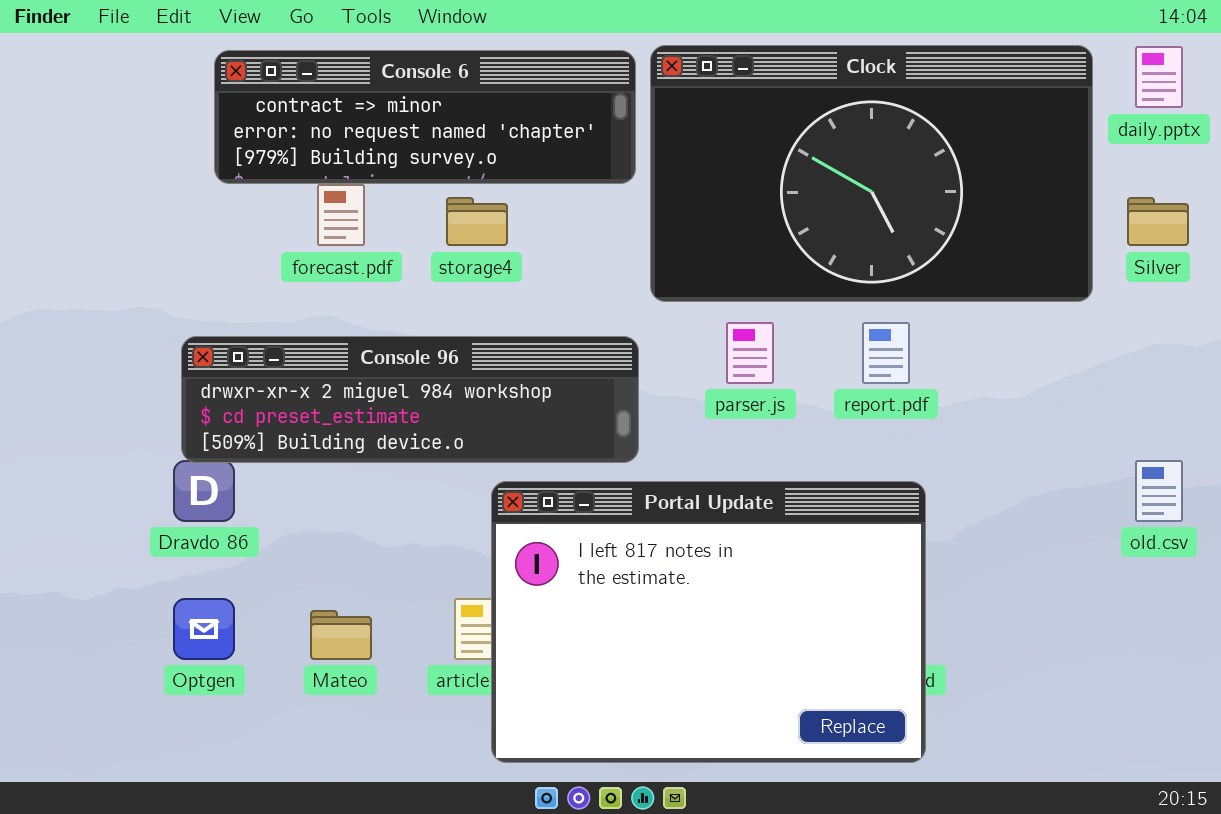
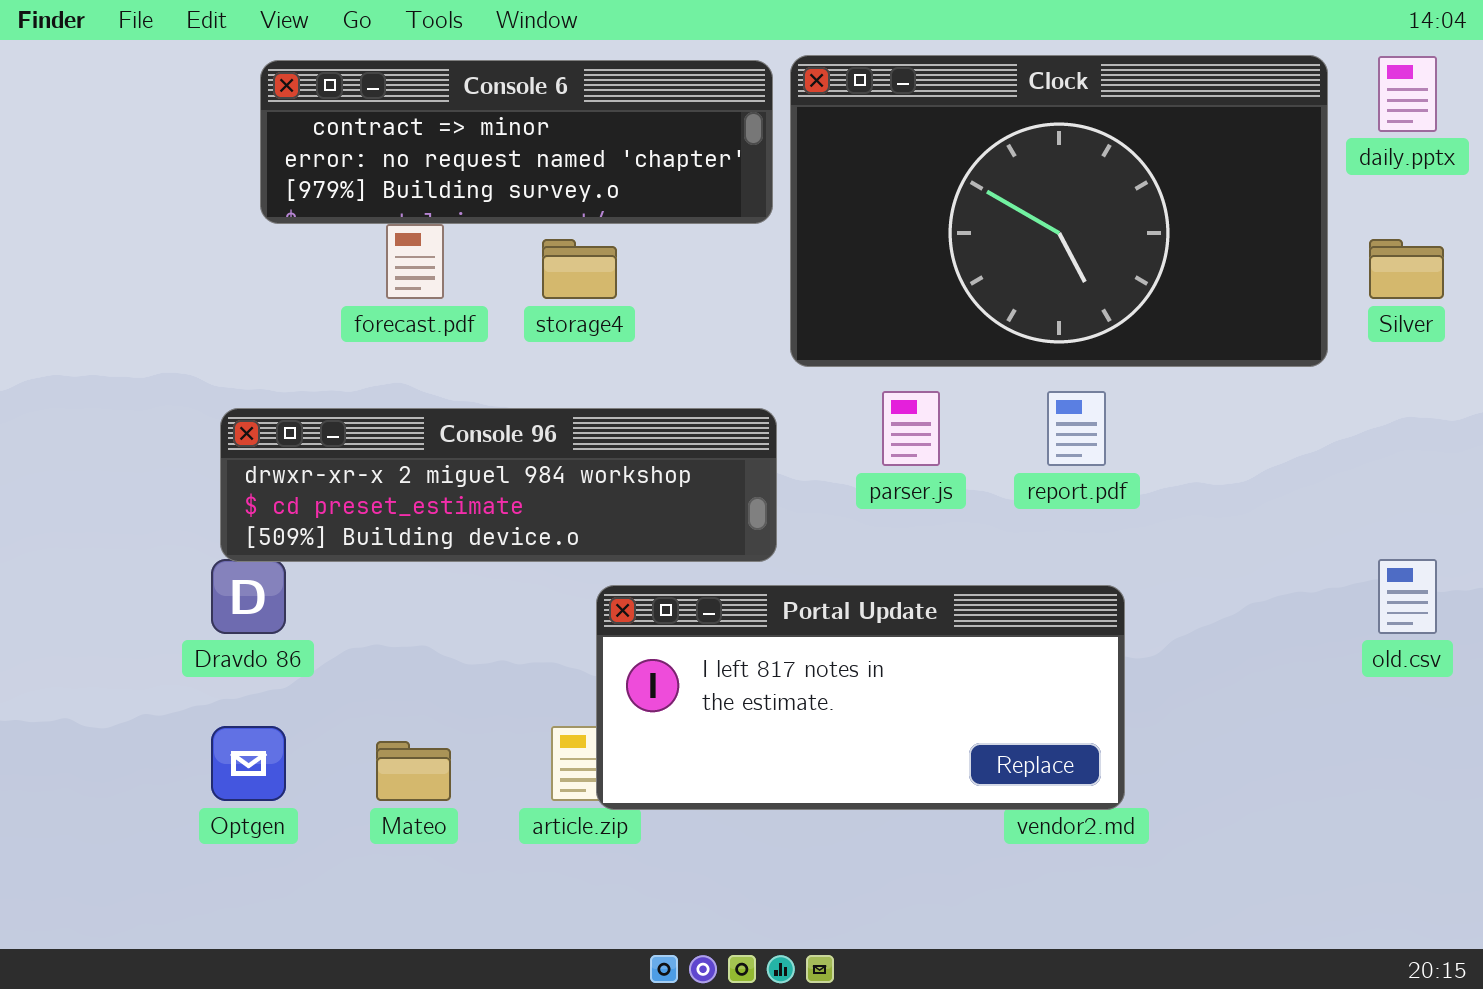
Portal Update: [491,481,926,763] -> [596,585,1125,810], resized

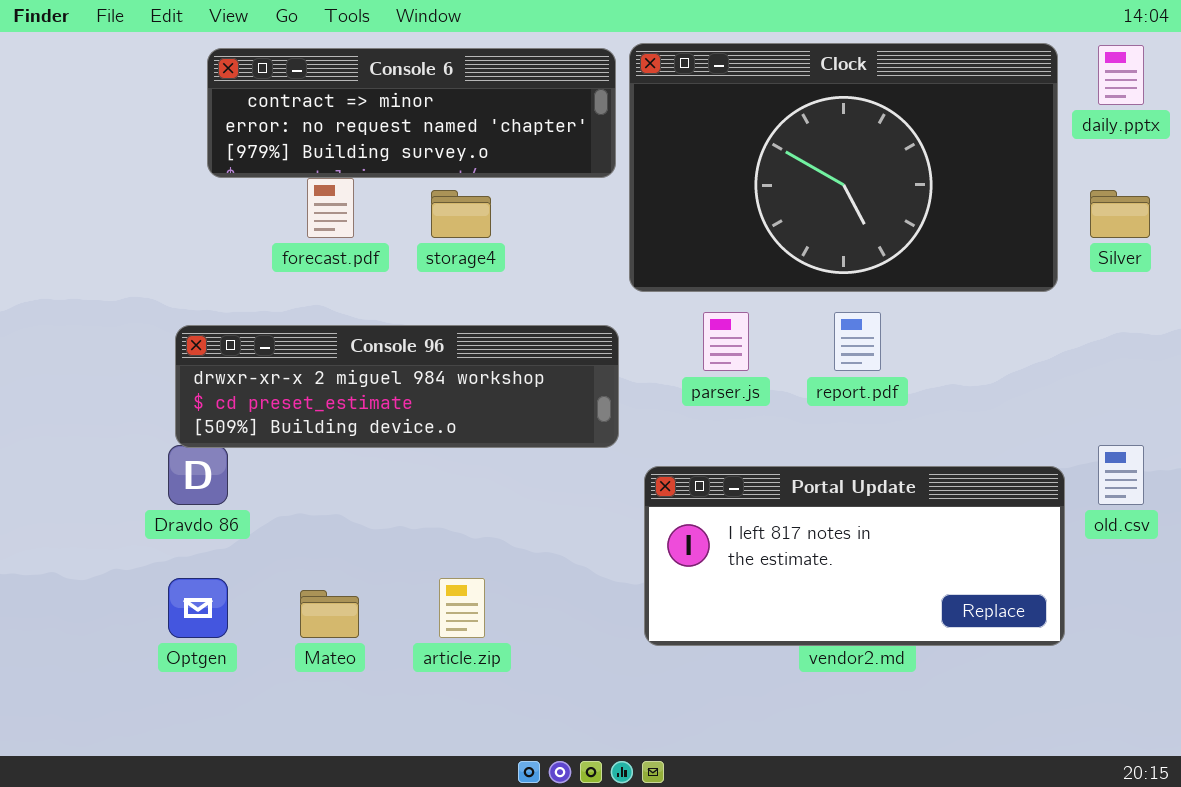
Portal Update: [596,585,1125,810] -> [644,466,1065,646], moved

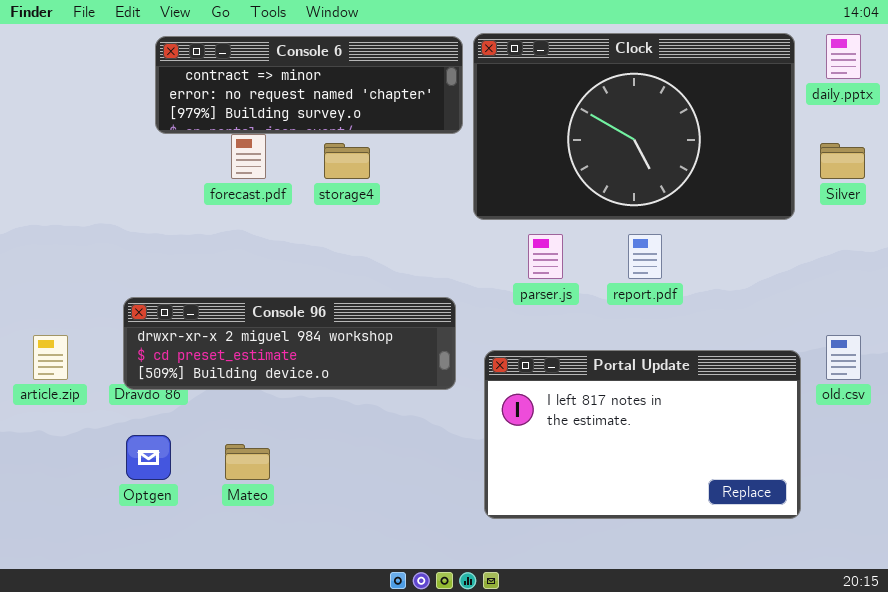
Console 96: [175,325,619,448] -> [123,297,456,390], moved
Portal Update: [644,466,1065,646] -> [484,350,801,519], resized
article.zip: [439,578,485,638] -> [33,335,68,380], moved

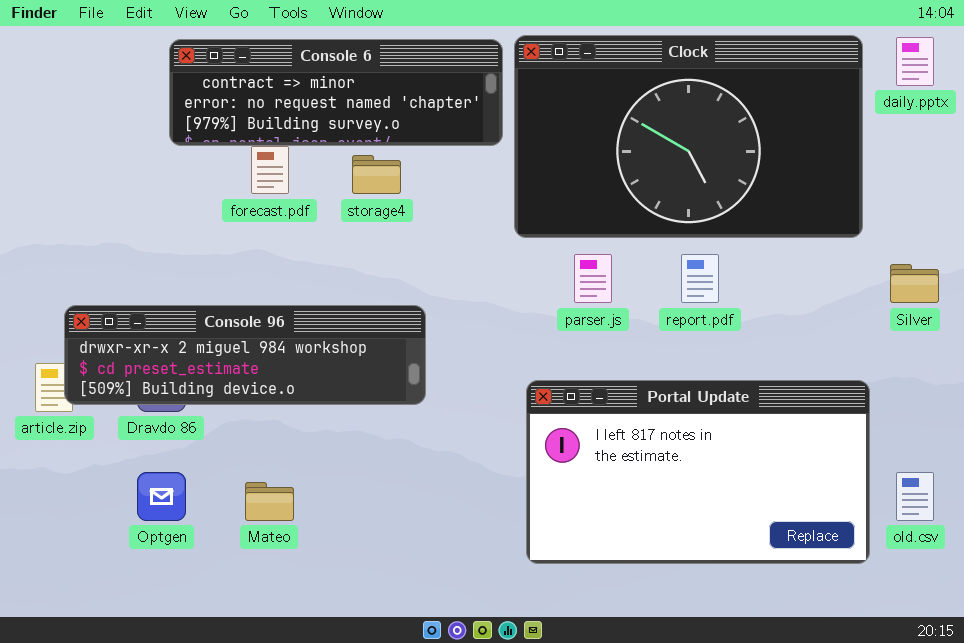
Silver: [820,143,865,179] -> [890,264,939,303], moved
Console 96: [123,297,456,390] -> [64,305,426,405], moved
old.csv: [826,335,861,380] -> [896,472,934,521], moved

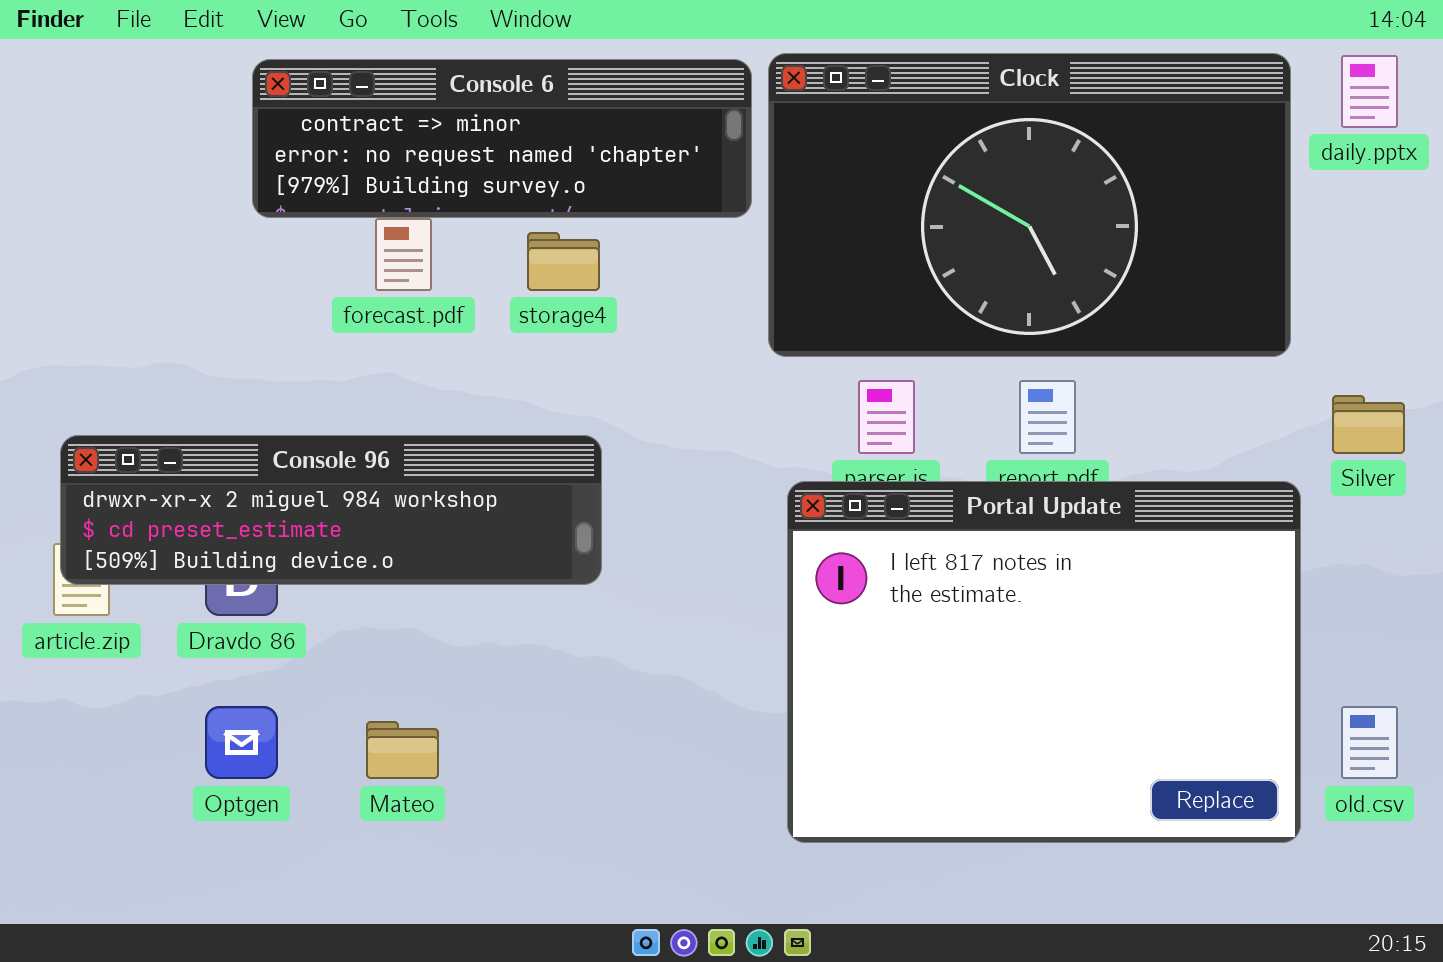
Console 96: [64,305,426,405] -> [60,435,602,585], moved
Portal Update: [526,380,870,564] -> [787,481,1301,843], resized

